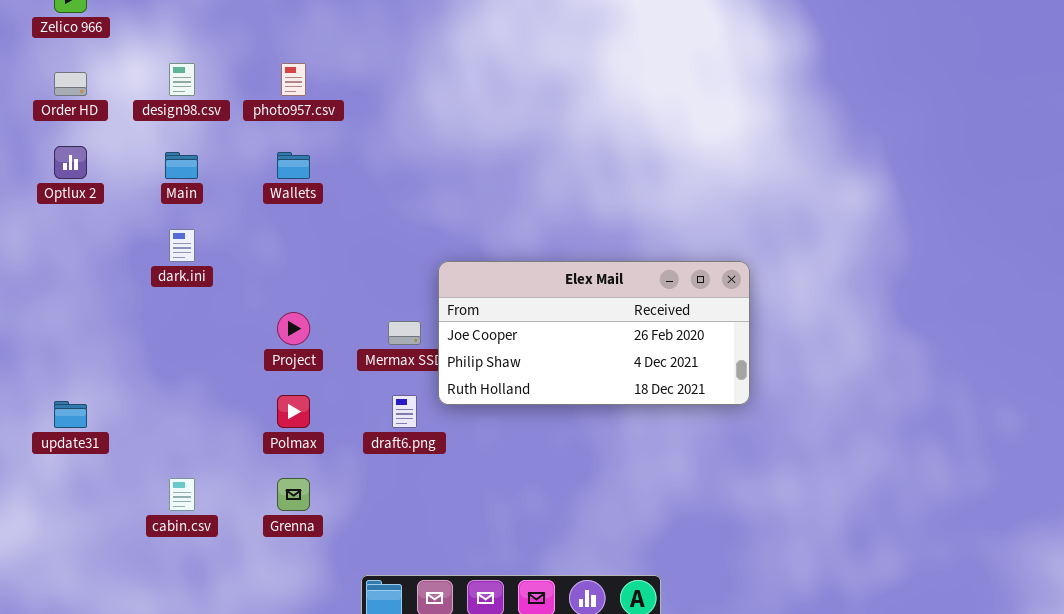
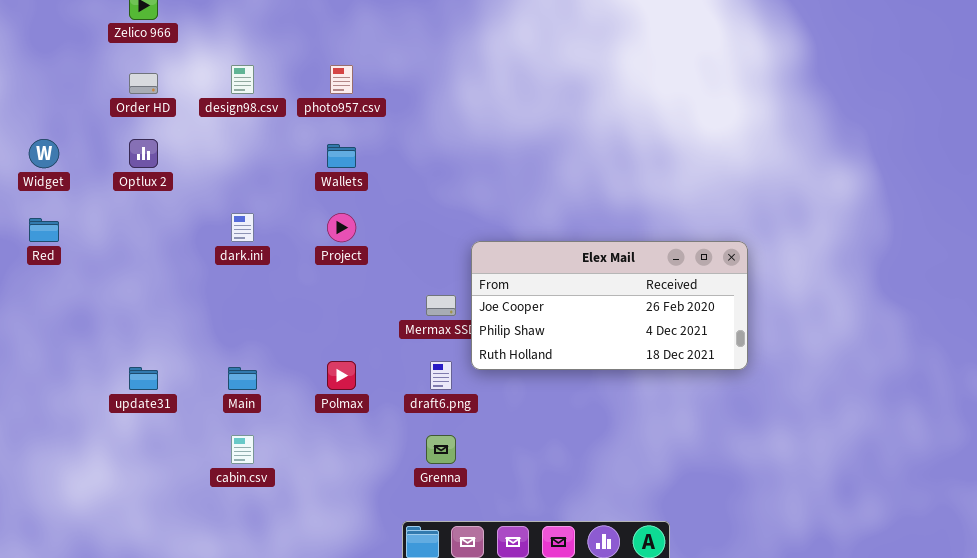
Main: [165,152,198,179] -> [228,367,257,390], moved
Project: [277,312,310,345] -> [327,213,356,242], moved
Grenna: [277,478,310,511] -> [426,435,456,464], moved

